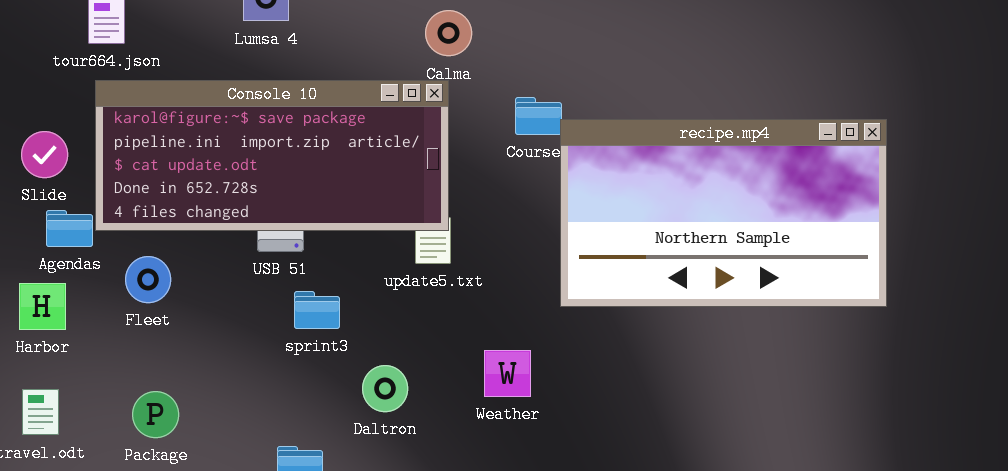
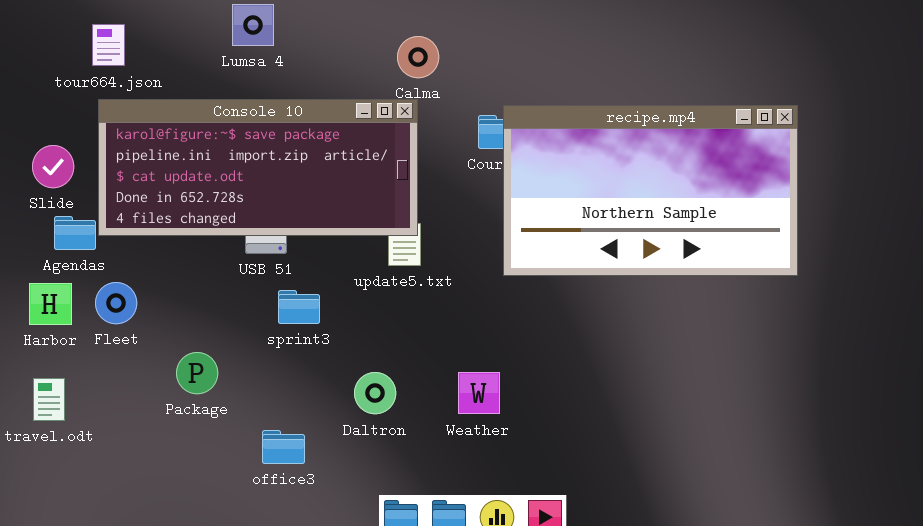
recipe.mp4: [560,119,887,307] -> [503,105,798,276], moved
Fleet: [125,256,171,303] -> [95,282,137,324], moved
Weather: [484,350,531,397] -> [458,372,500,414], moved
Daltron: [362,365,408,412] -> [354,372,396,414], moved
Package: [132,391,179,438] -> [176,352,218,394], moved

